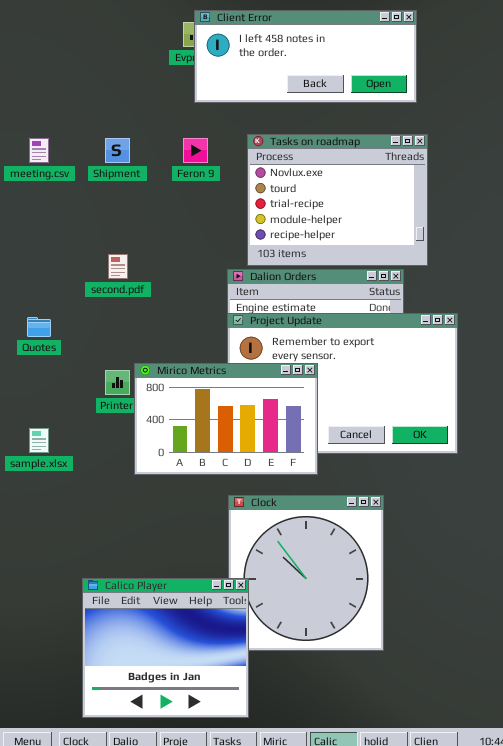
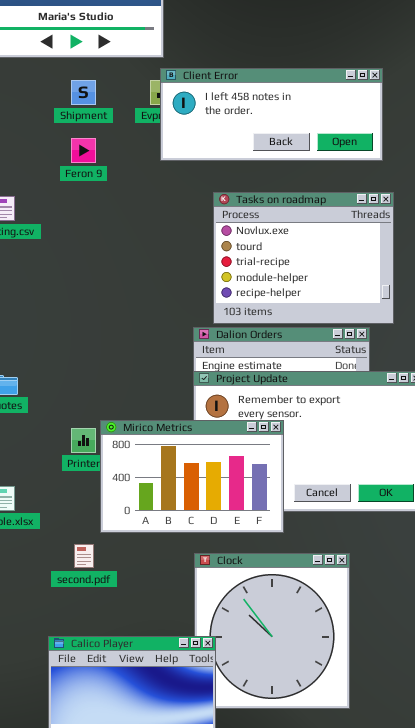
Shipment: [105,138,130,163] -> [71,80,96,105], moved
Feron 9: [183,138,208,163] -> [71,138,96,163], moved
second.pdf: [108,254,128,279] -> [74,544,94,568], moved

